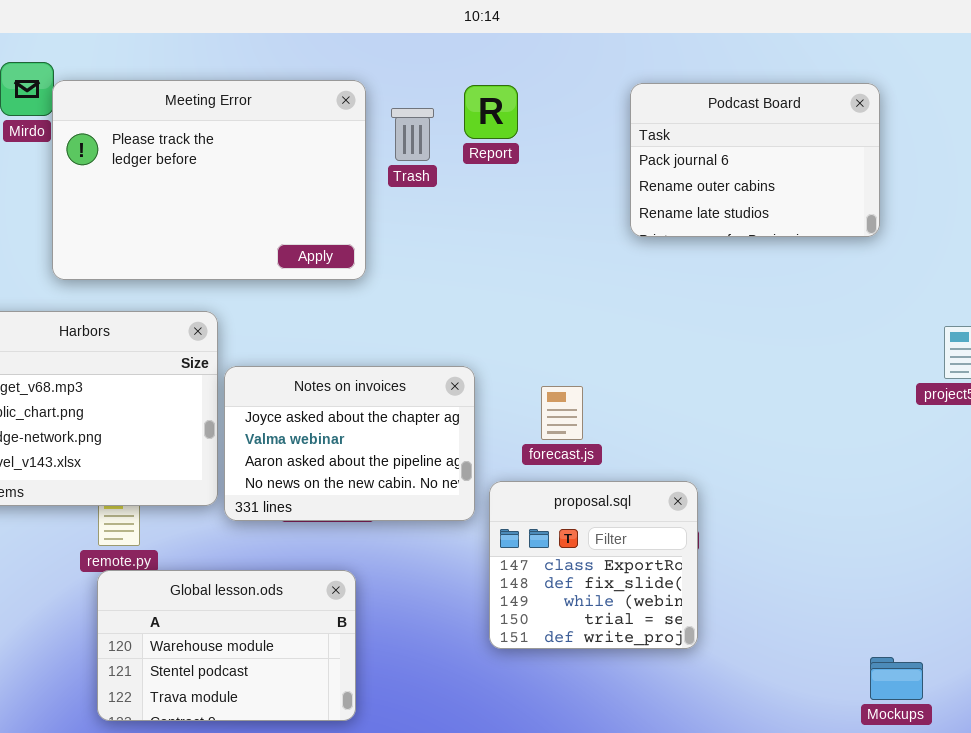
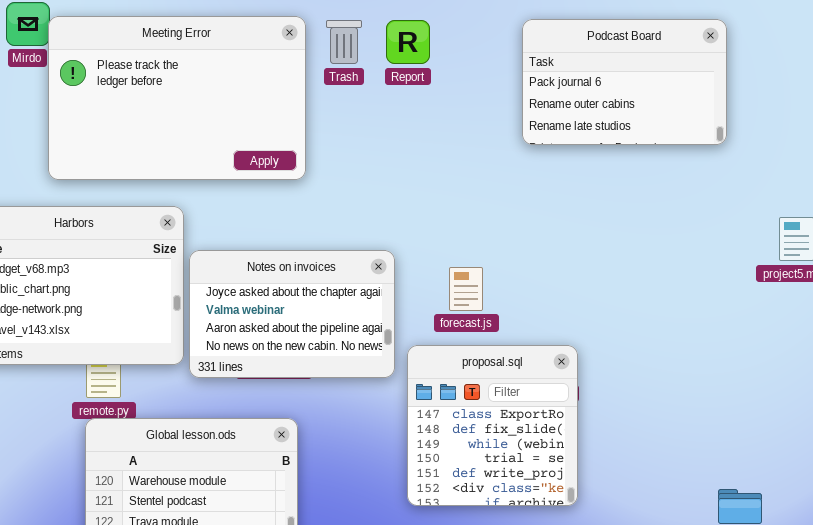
Trash: [391,108,434,161] -> [326,20,362,64], moved
proposal.sql: [489,481,698,649] -> [407,345,578,506], resized

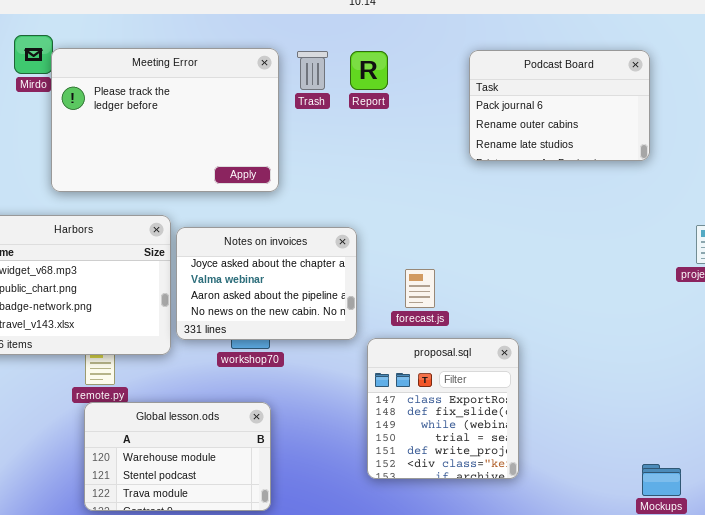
Notes on invoices: [189,250,395,378] -> [176,227,357,340], moved

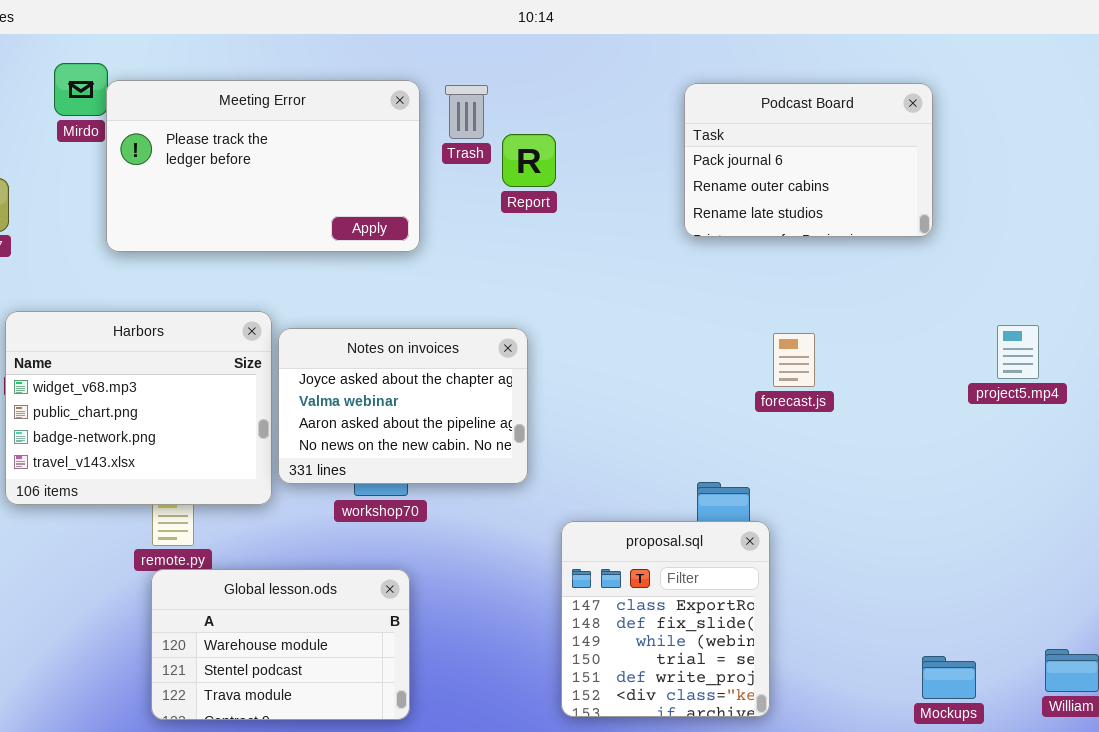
Meeting Error: [51,48,279,192] -> [106,80,420,252], resized
Report: [350,51,388,90] -> [502,134,556,187], moved
forecast.js: [405,269,435,308] -> [773,333,815,387], moved
proposal.sql: [367,338,519,479] -> [561,521,770,717], moved

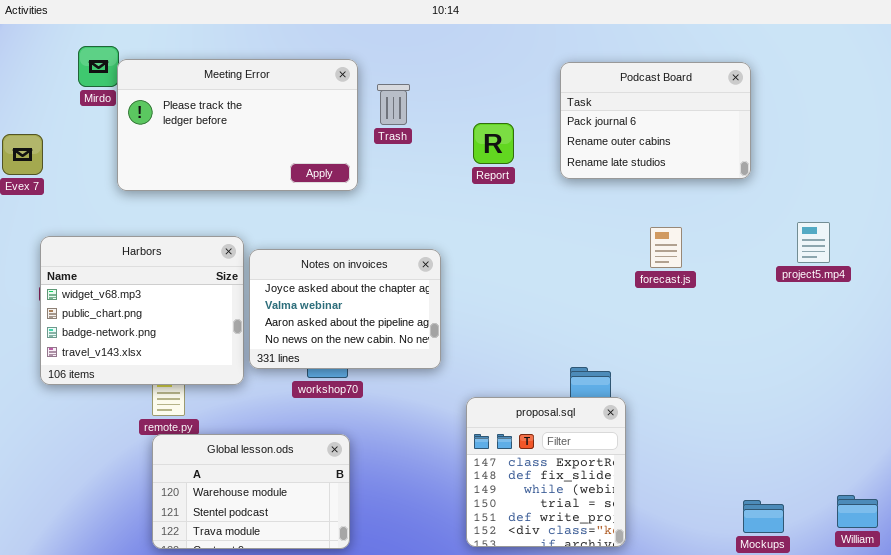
Trash: [445,85,488,139] -> [377,84,410,125], moved
Report: [502,134,556,187] -> [473,123,514,164], moved
project5.mp4: [997,325,1039,379] -> [797,222,830,263], moved
forecast.js: [773,333,815,387] -> [650,227,682,268], moved

